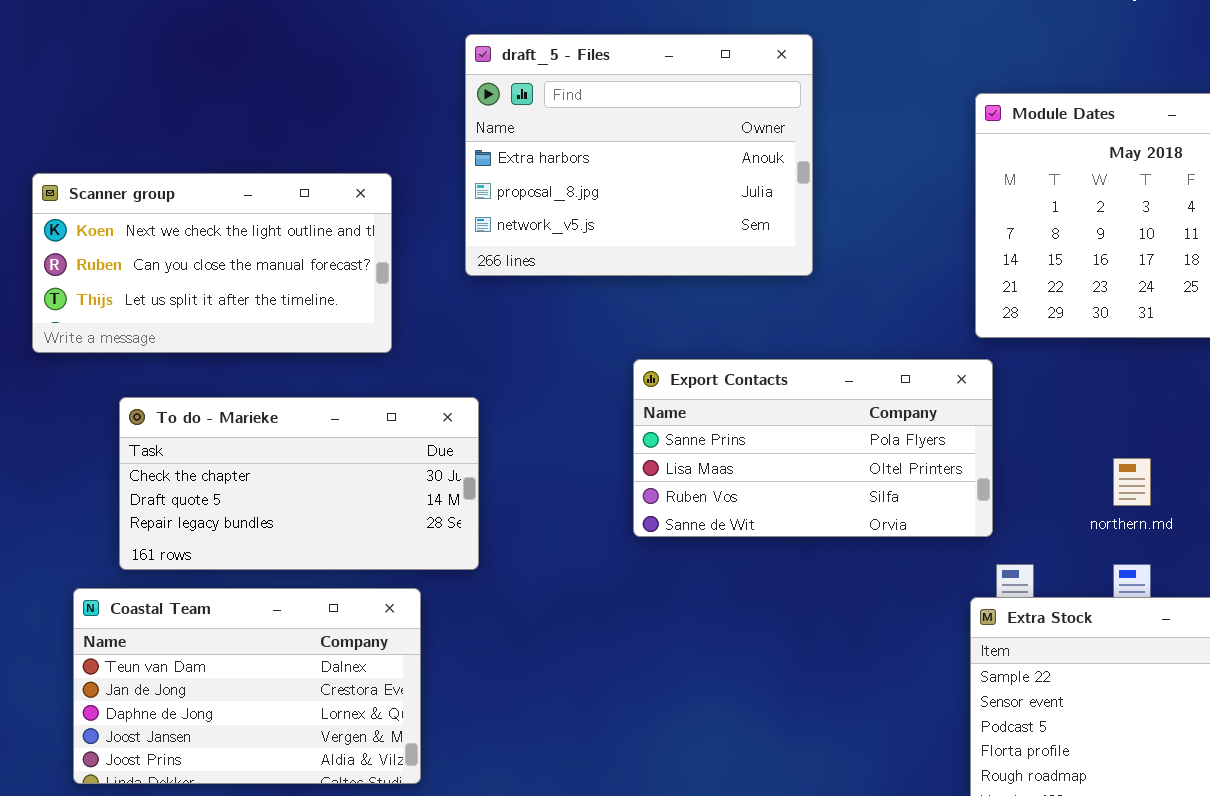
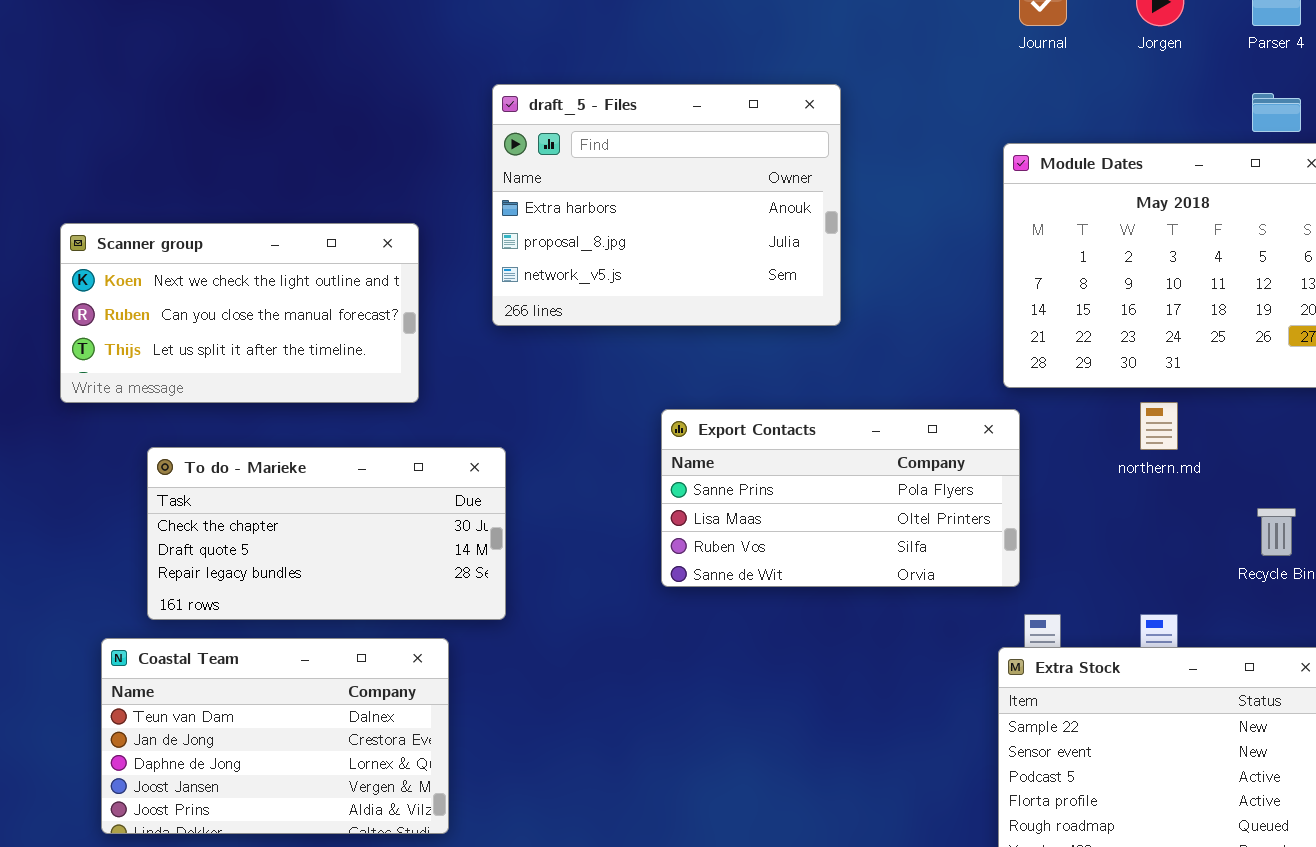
northern.md: [1113,458,1151,506] -> [1140,402,1178,450], moved

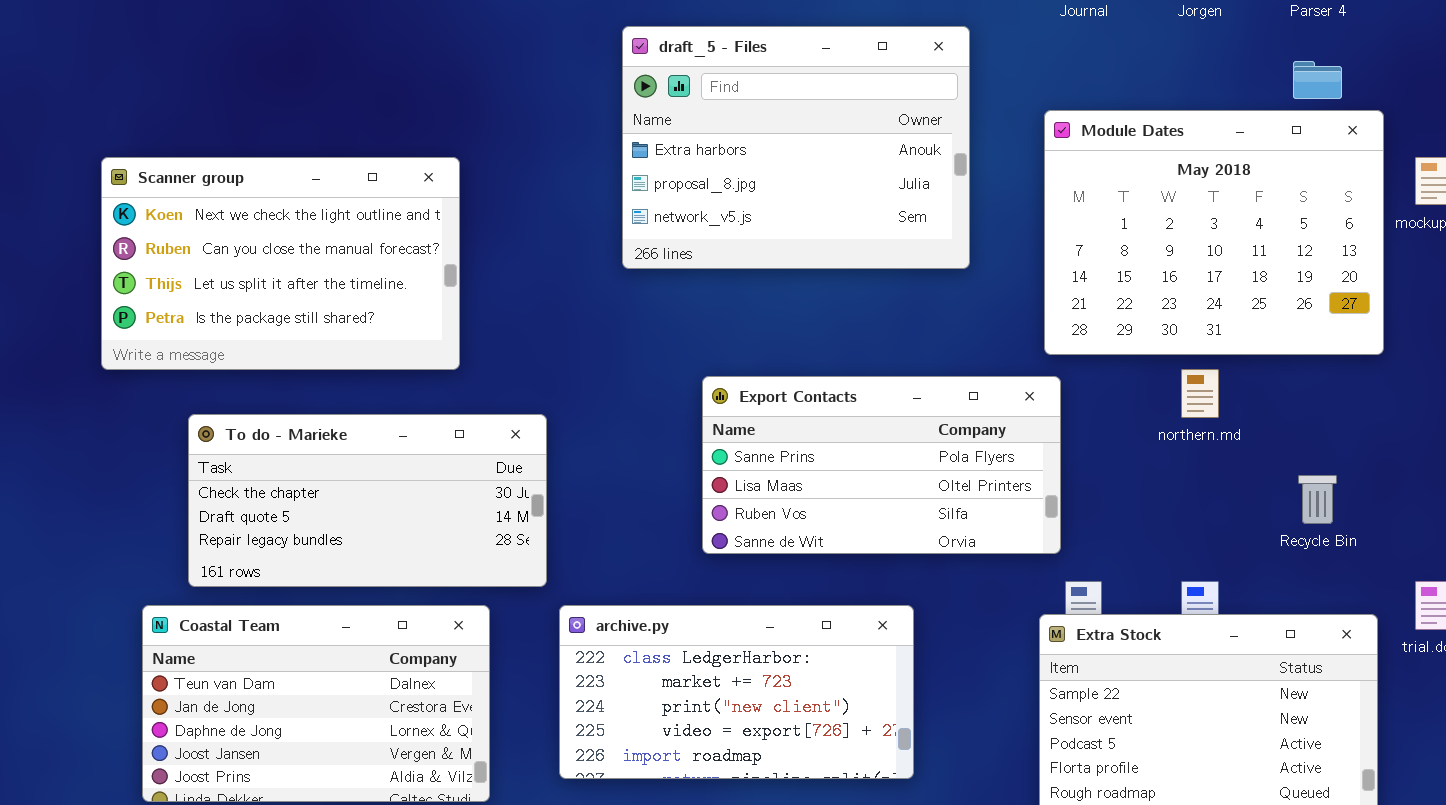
draft_5 - Files: [492,84,841,326] -> [622,26,970,269], moved
Scanner group: [60,223,419,403] -> [101,157,460,370], resized
archive.py: none -> [559,605,914,779], opened

